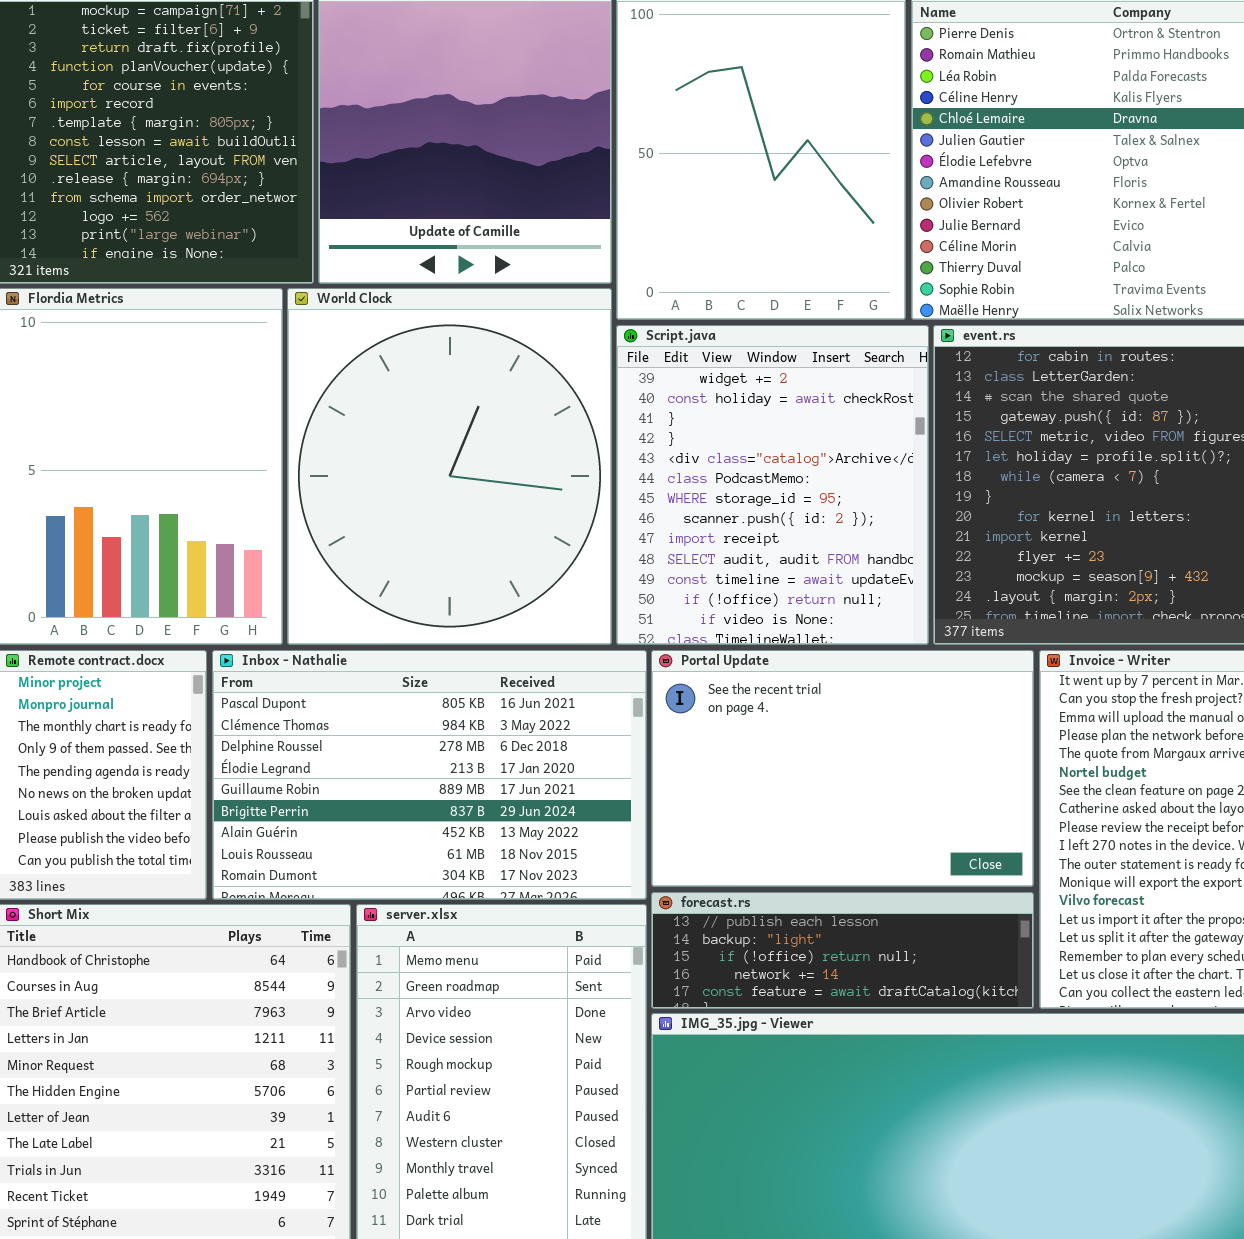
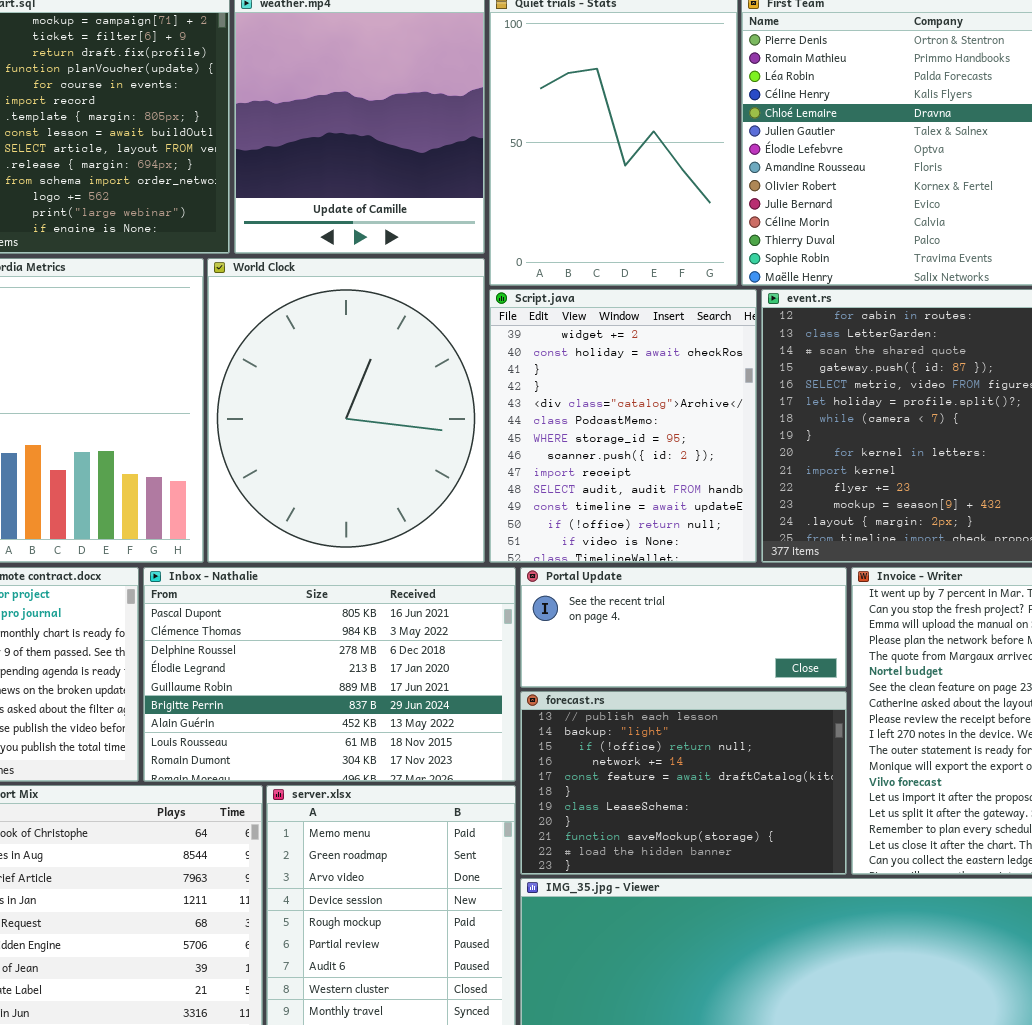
Portal Update: [651,650,1034,887] -> [520,567,847,688], resized
forecast.rs: [651,892,1034,1009] -> [520,691,847,875], resized

